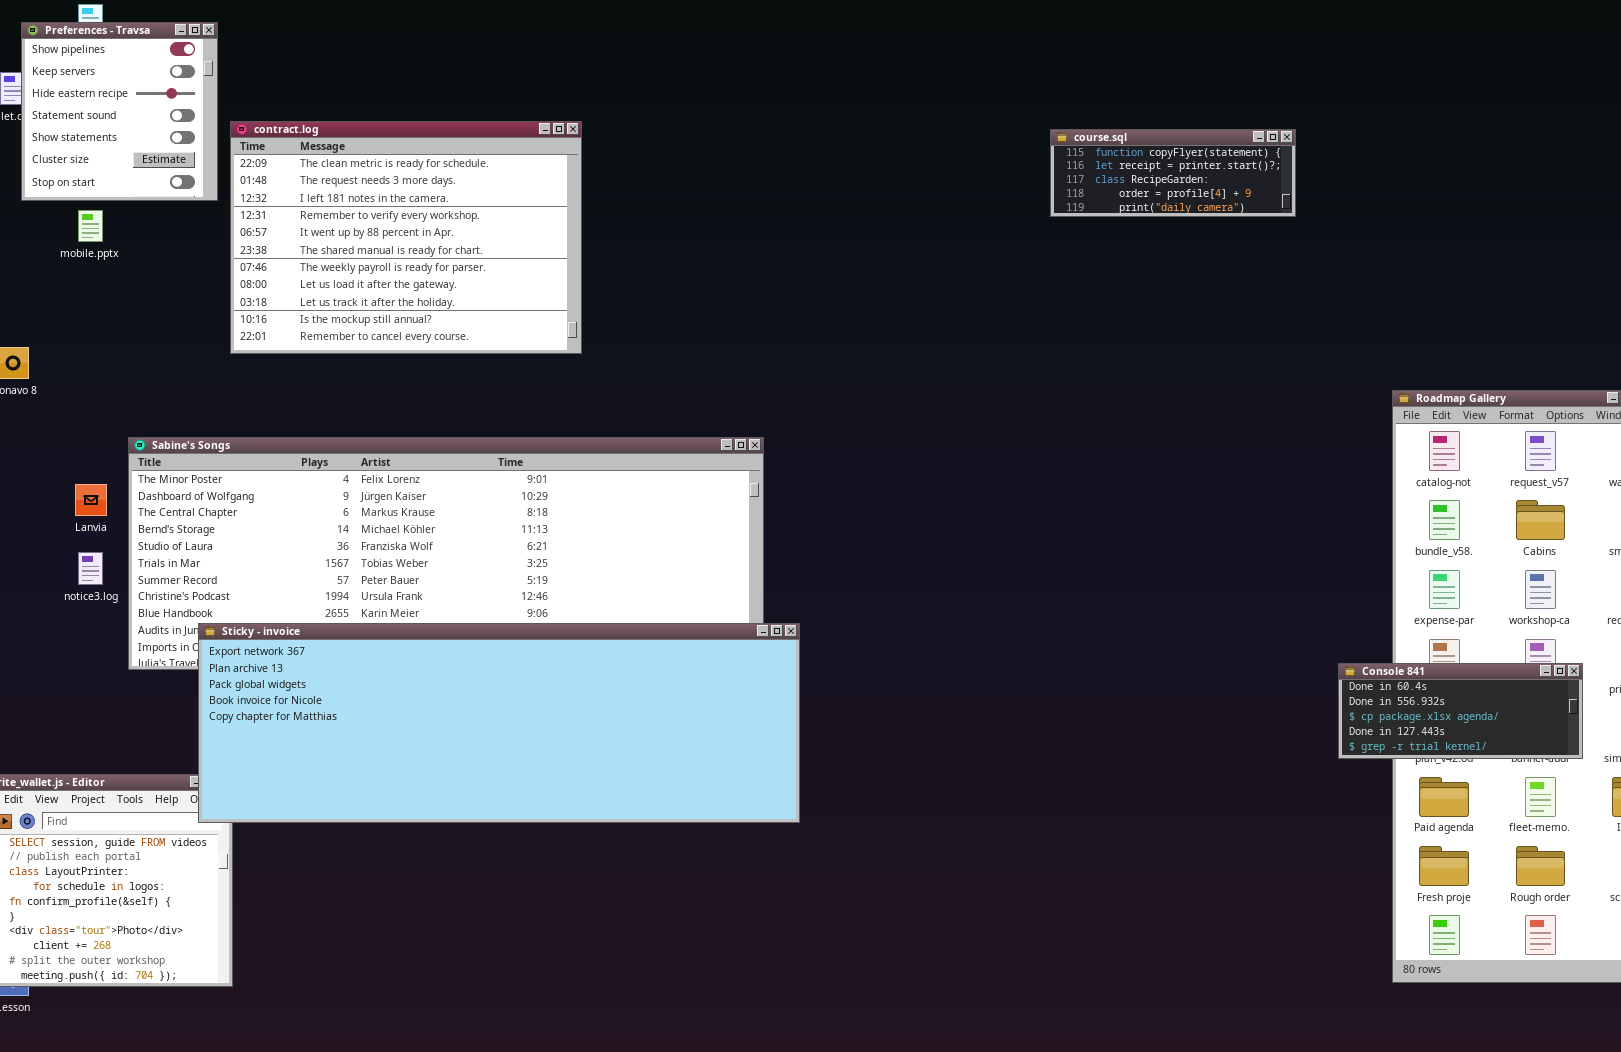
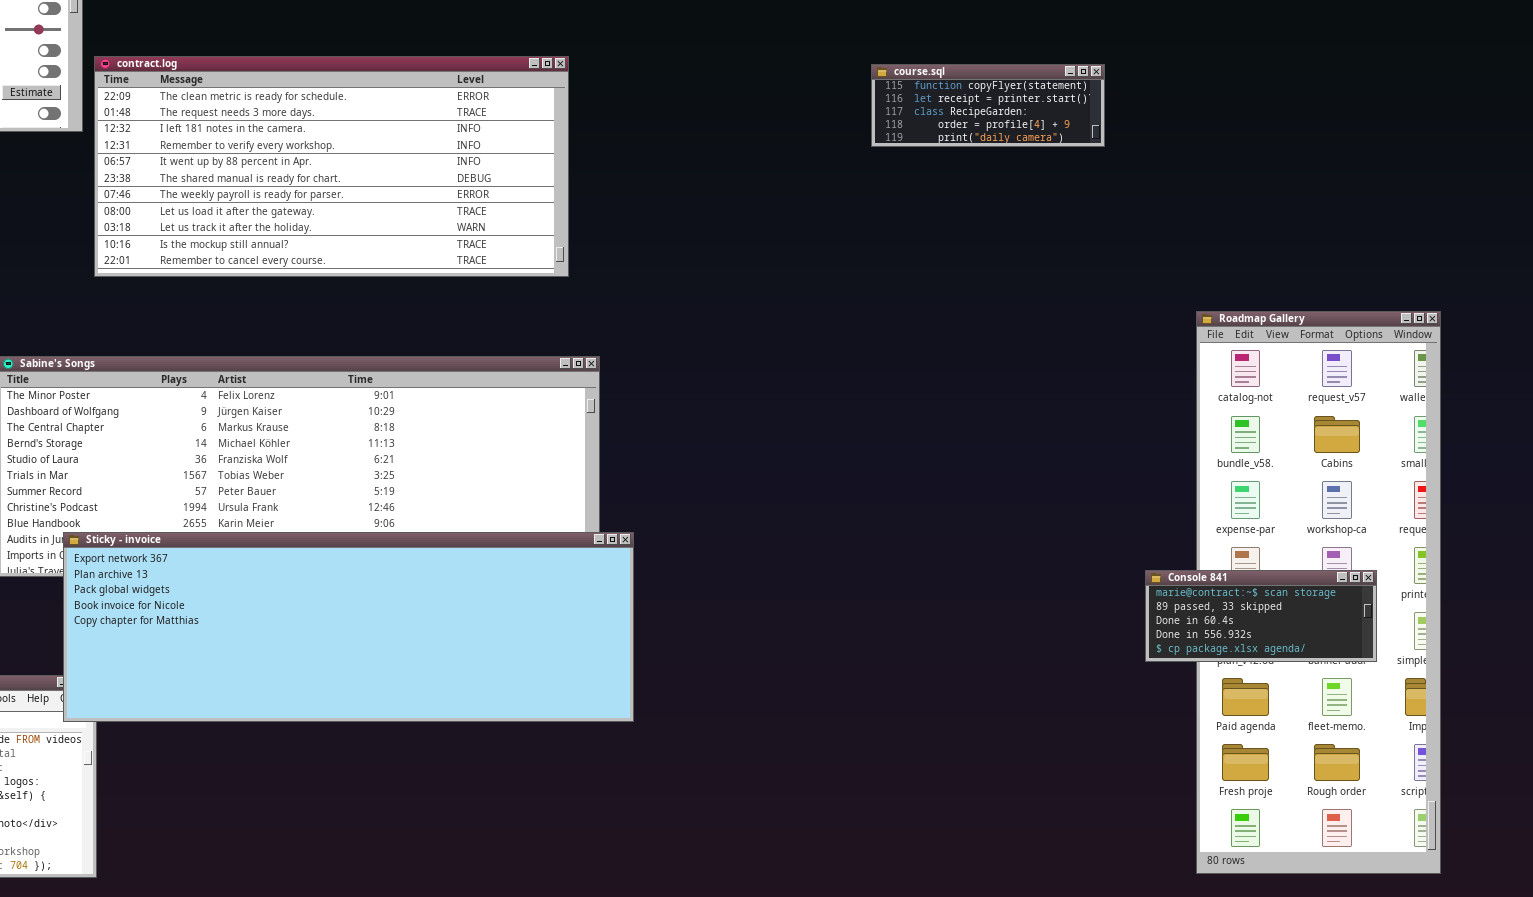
contract.log: [230,121,582,354] -> [94,56,569,277], resized
Console 841: [1338,663,1583,759] -> [1145,570,1377,662], scrolled up 2 rows

